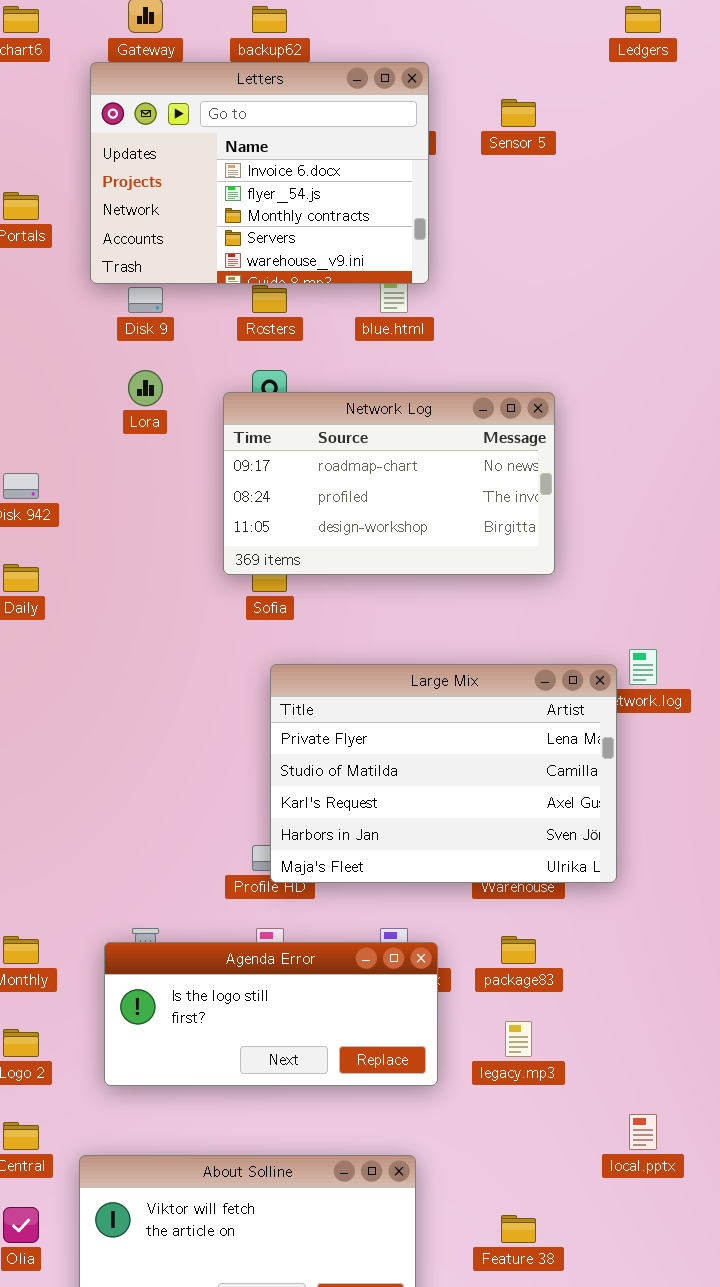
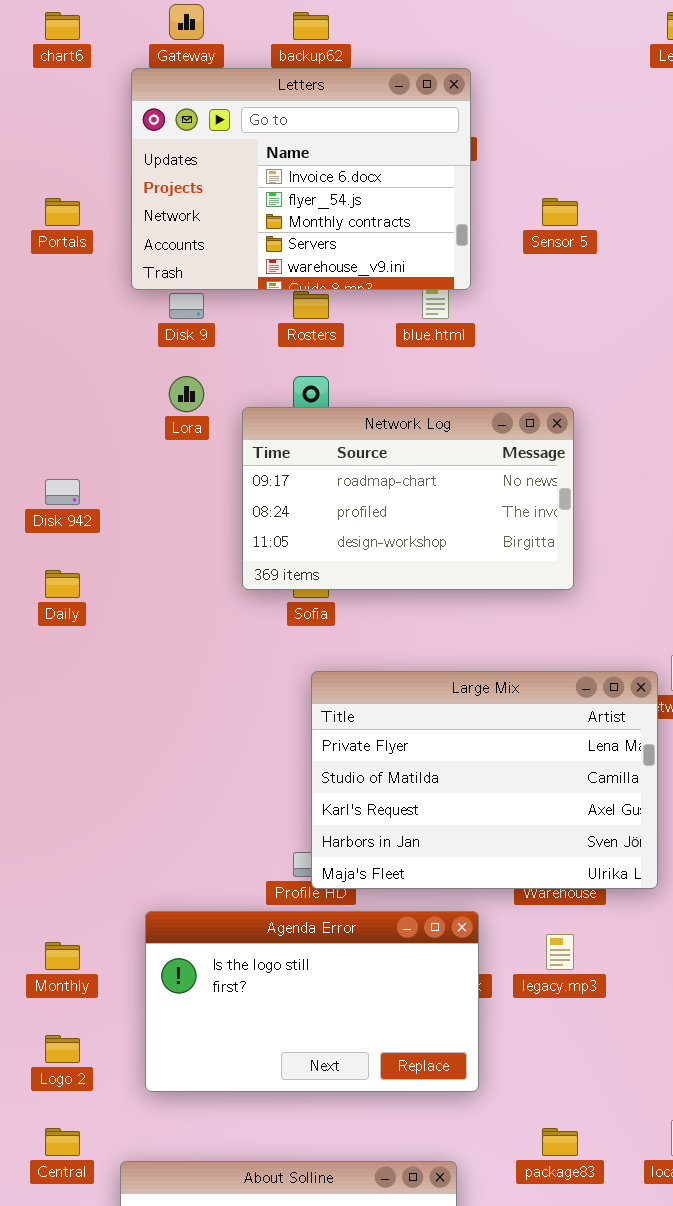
Sensor 5: [501,99,536,127] -> [542,198,578,226], moved
Network Log: [223,392,555,575] -> [242,407,574,590], moved
package83: [501,936,536,964] -> [542,1128,578,1156], moved
Agenda Error: [104,942,438,1086] -> [145,911,479,1092], resized
legacy.mp3: [505,1021,532,1057] -> [546,934,574,970], moved

